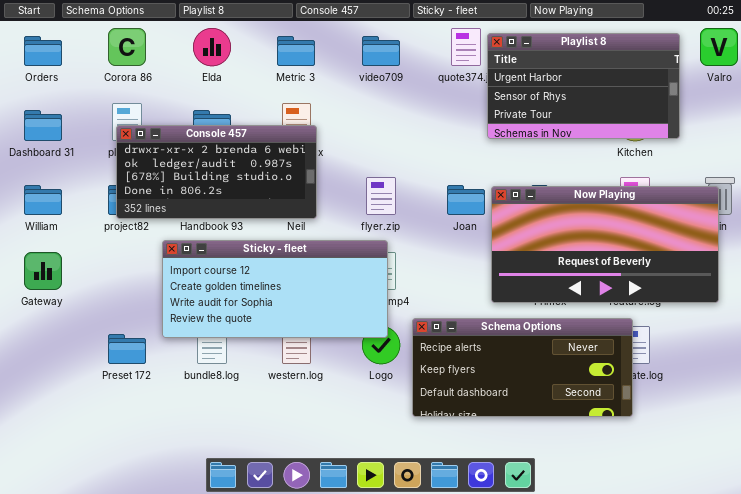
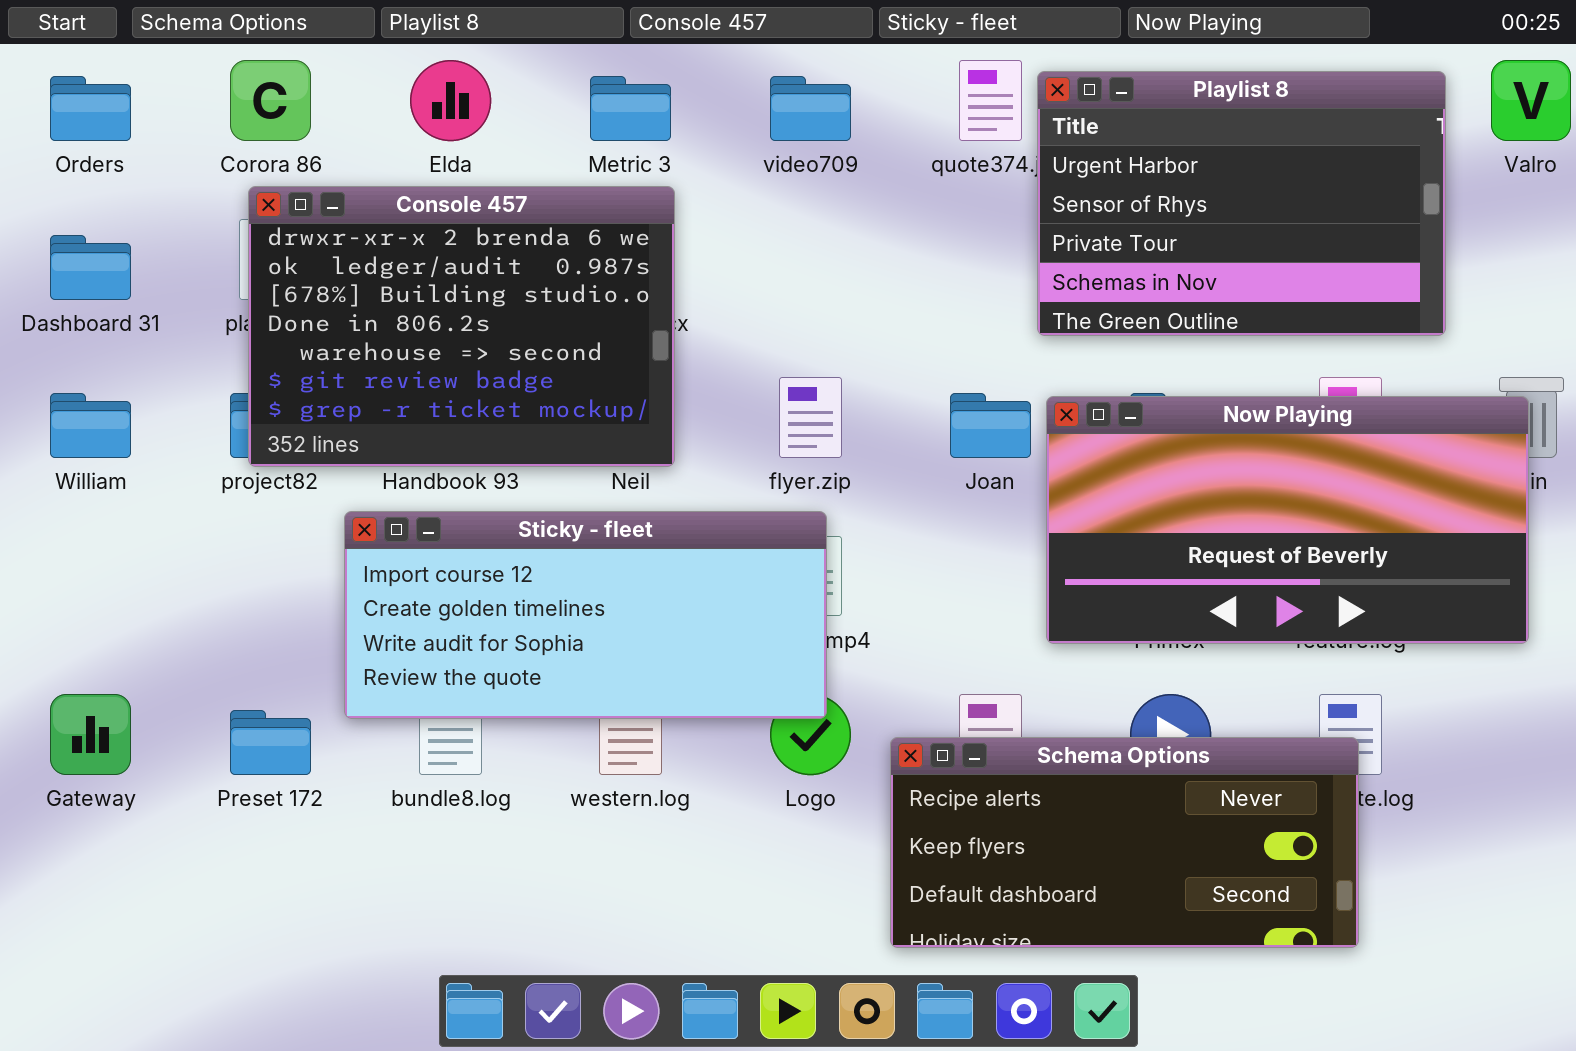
Playlist 8: [487,33,680,139] -> [1037,71,1446,336], resized
Console 457: [116,125,317,219] -> [248,186,675,467], resized
Gateway: [24,252,62,290] -> [50,694,131,775], moved
Schema Options: [412,318,633,417] -> [890,737,1359,948], moved

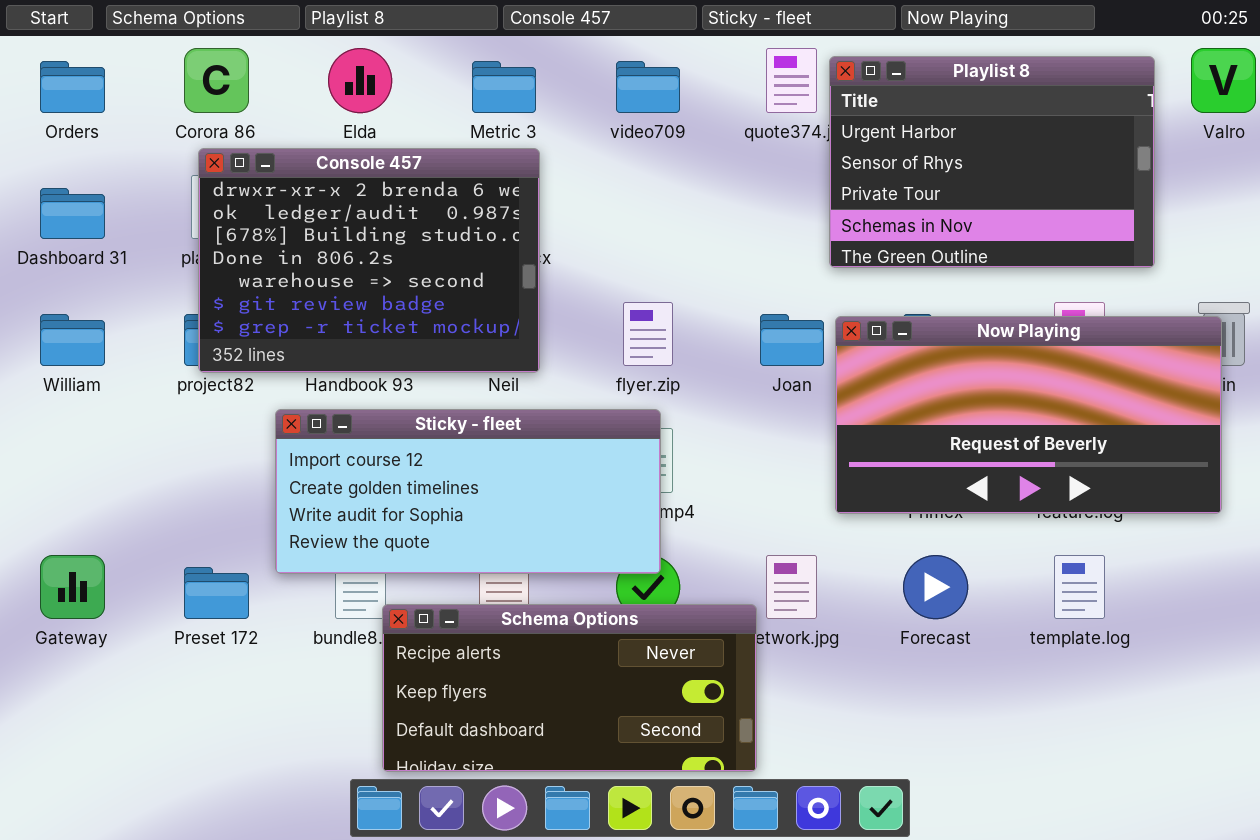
Schema Options: [890,737,1359,948] -> [382,604,757,772], moved

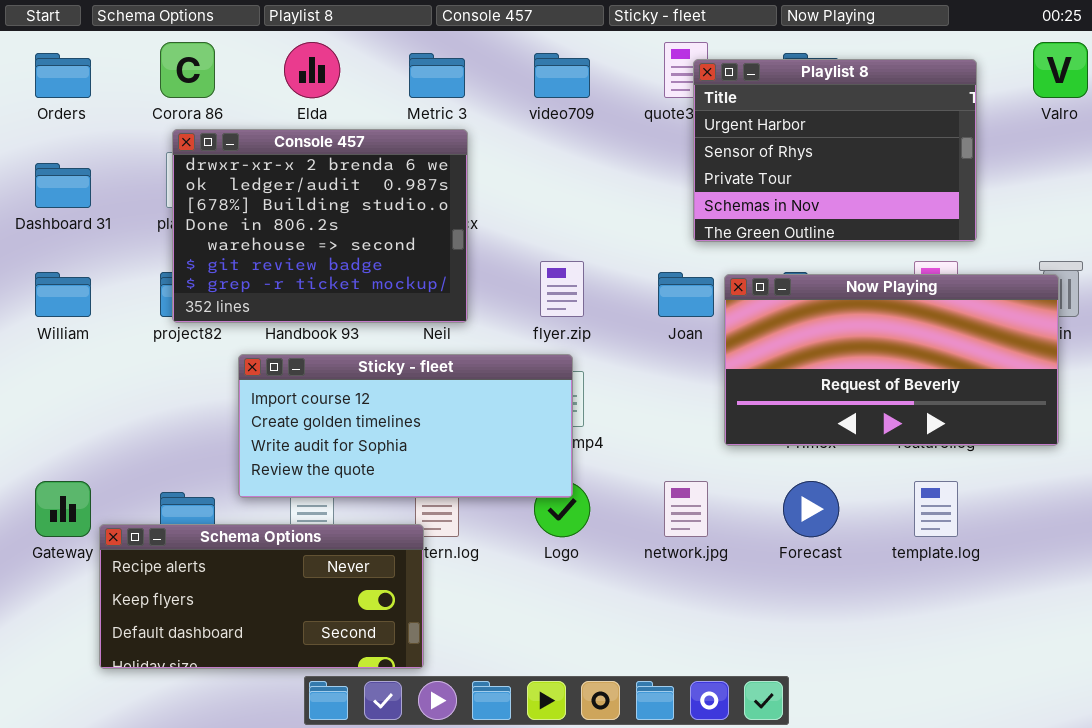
Playlist 8: [829,56,1155,268] -> [693,59,977,242], moved
Schema Options: [382,604,757,772] -> [99,524,424,669], moved

